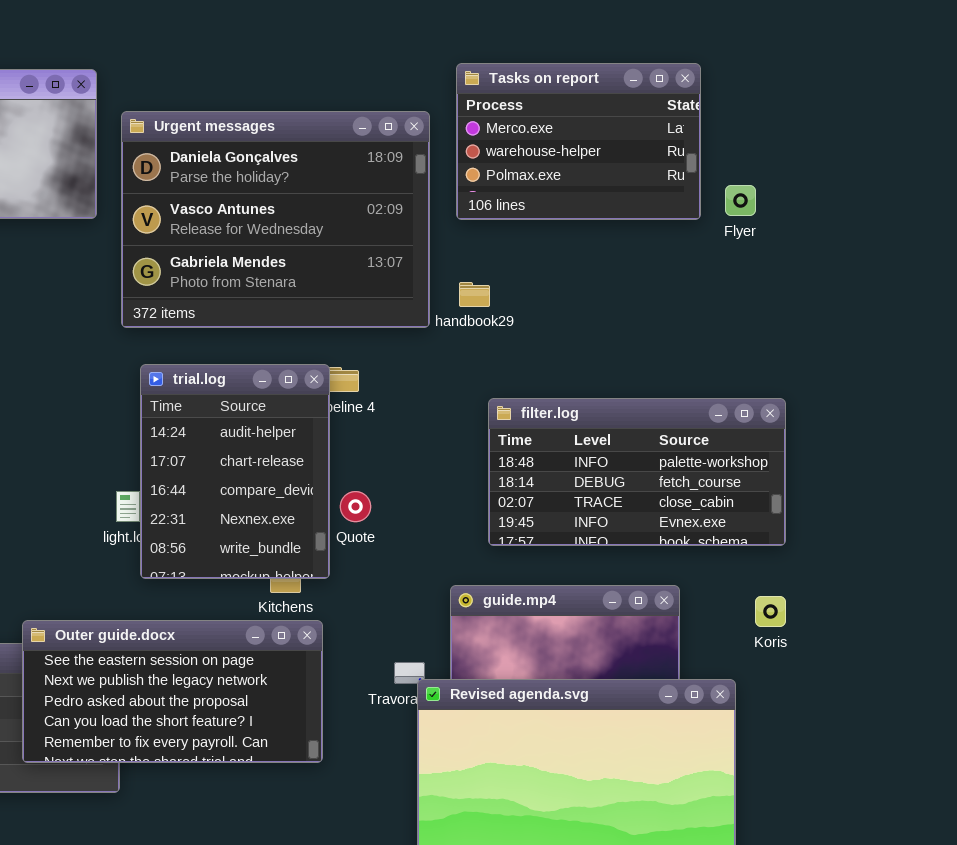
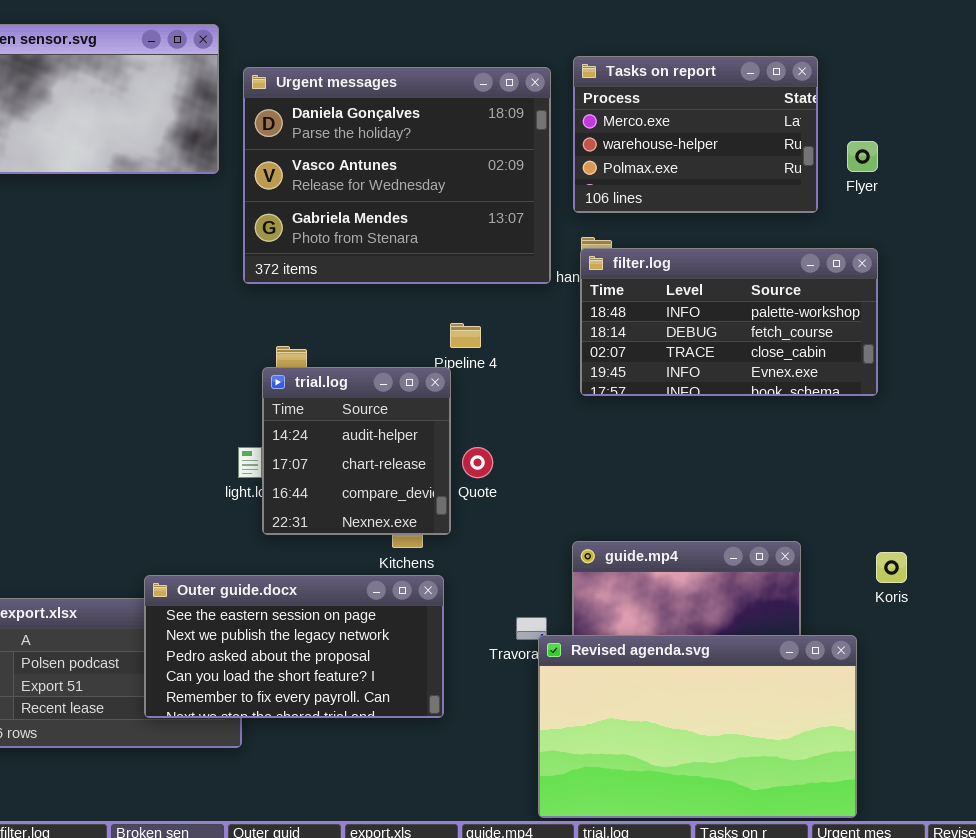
Tasks on report: [456,63,701,220] -> [573,56,818,213], moved
trial.log: [140,364,330,579] -> [262,367,451,535], resized
filter.log: [488,398,786,546] -> [580,248,878,396], moved

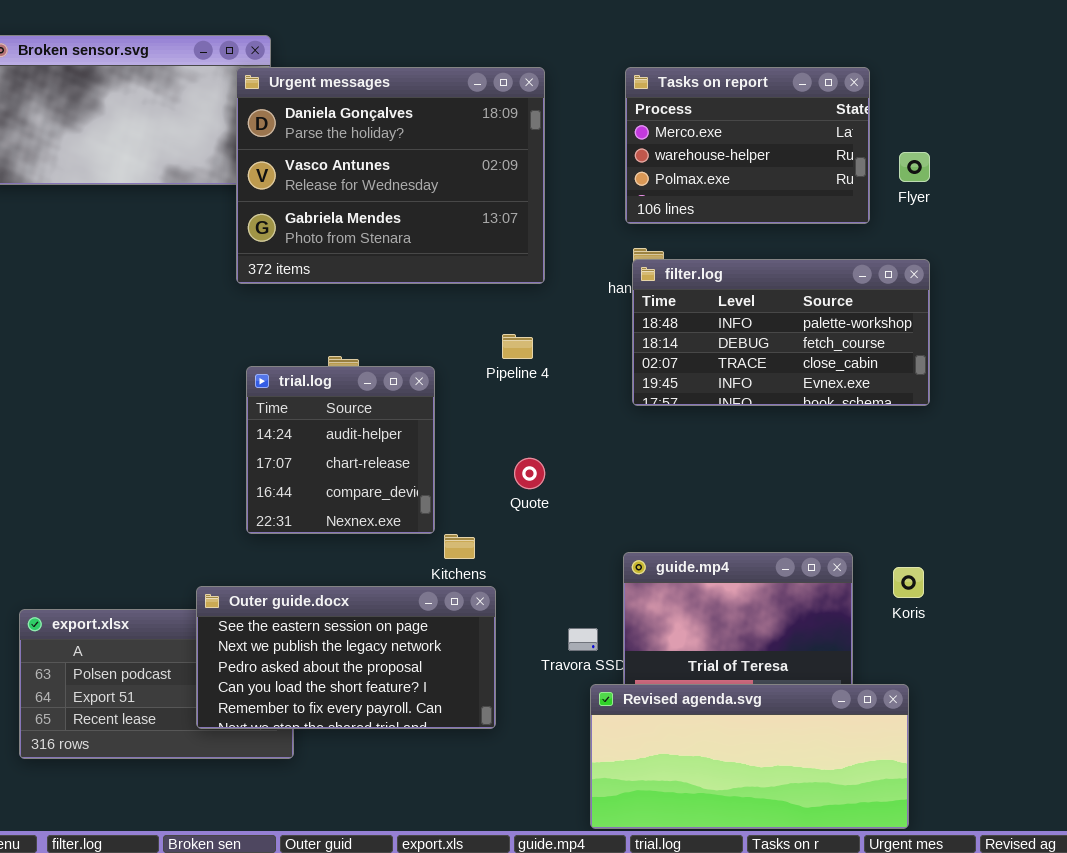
Urgent messages: [243,67,551,284] -> [236,67,545,284], moved
trial.log: [262,367,451,535] -> [246,366,435,534], moved
Koris: [876,552,907,583] -> [893,567,924,598], moved
Revised agenda.svg: [538,635,857,818] -> [590,684,909,829], resized

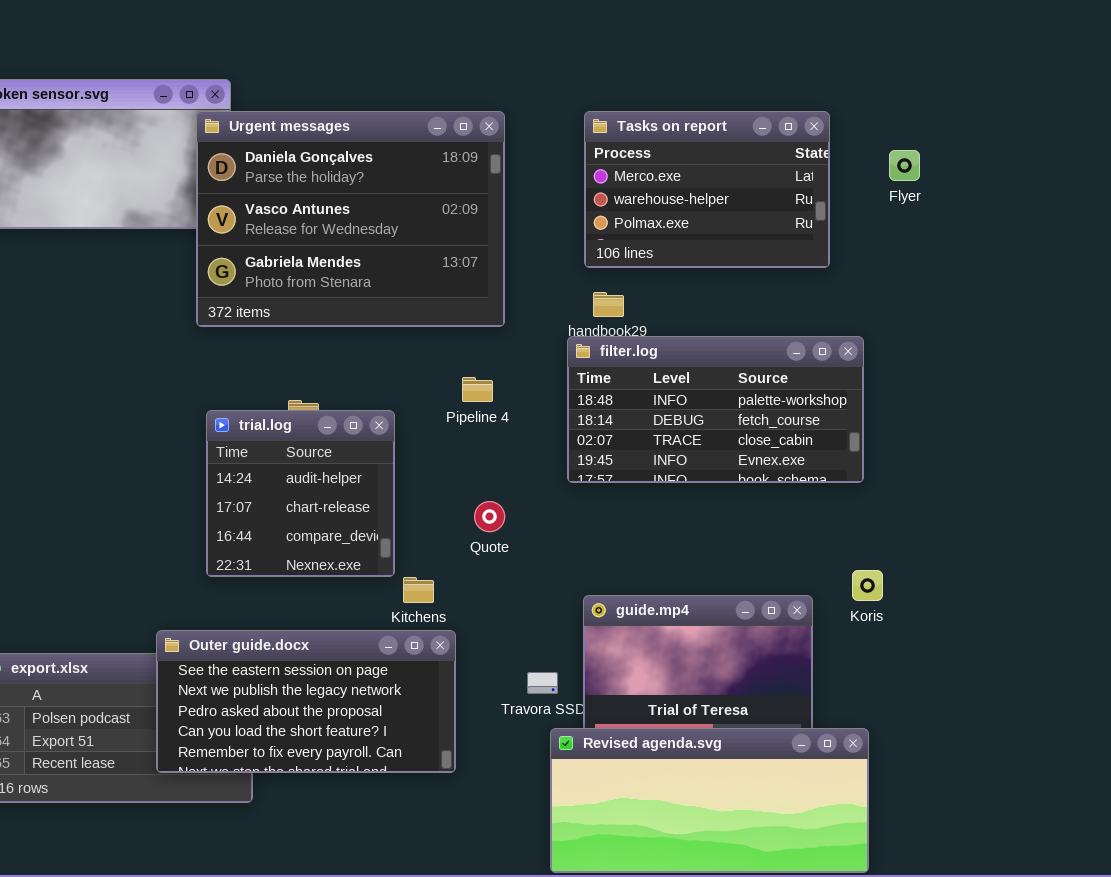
Flyer: [899,152,930,182] -> [889,150,920,181], moved
filter.log: [632,259,930,406] -> [567,336,864,483], moved
Koris: [893,567,924,598] -> [852,570,883,601], moved

